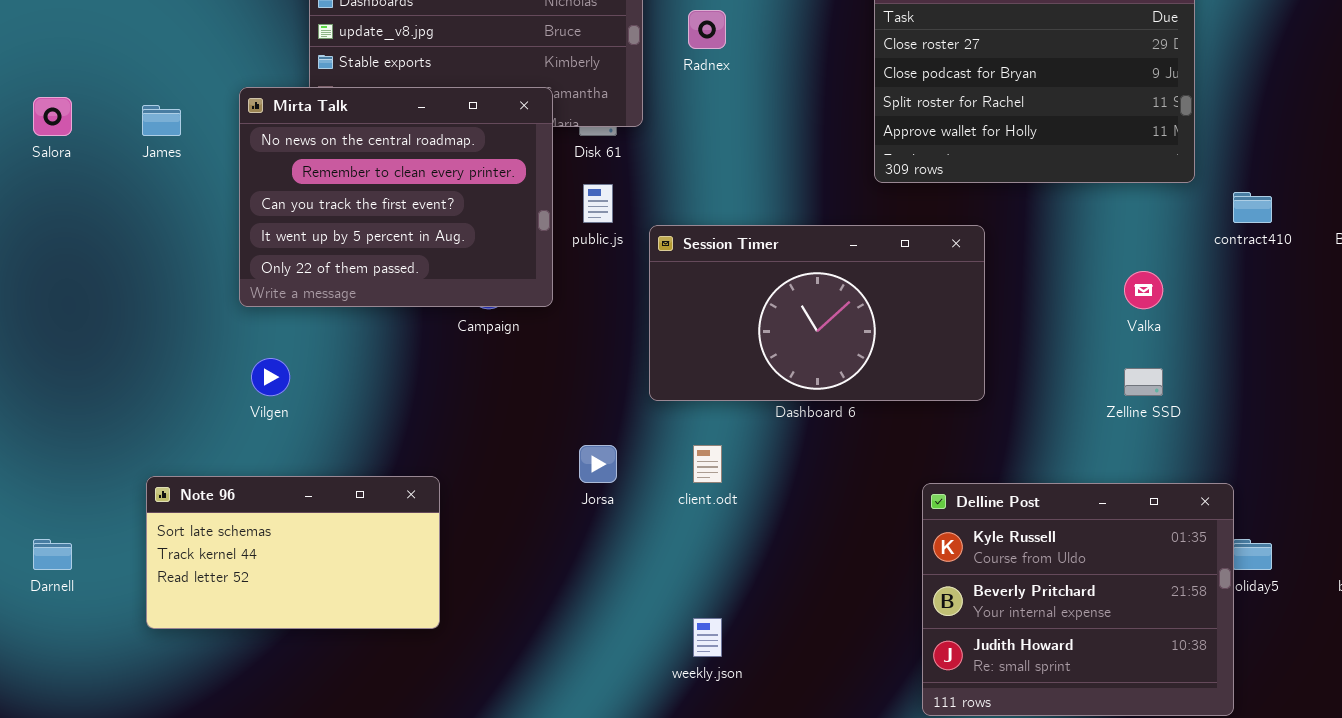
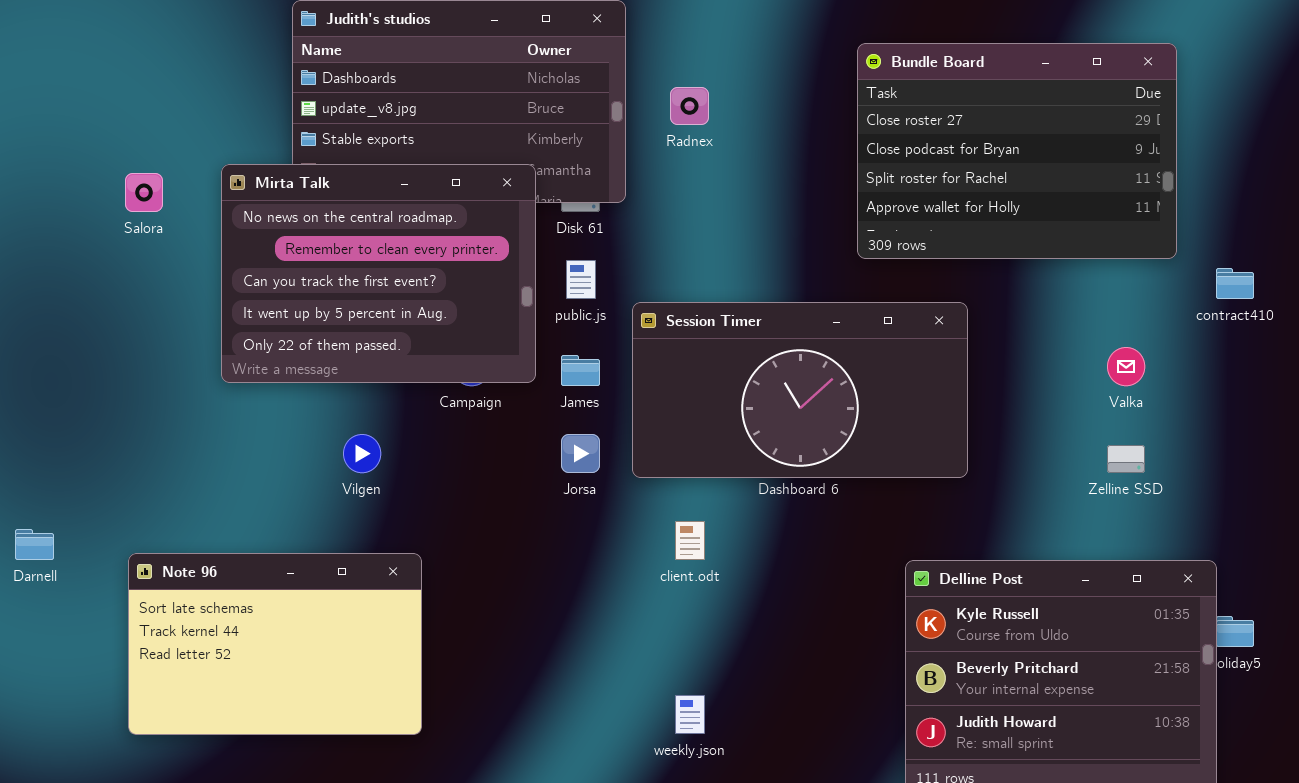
Salora: [33,97,72,136] -> [125,173,163,212], moved
James: [142,105,181,136] -> [561,355,600,386], moved
Vilgen: [251,358,290,396] -> [343,434,381,473], moved
Jorsa: [579,445,617,483] -> [561,434,600,473], moved
Note 96: [146,476,440,629] -> [128,553,422,735], resized
Darnell: [33,539,72,570] -> [15,529,54,560], moved

